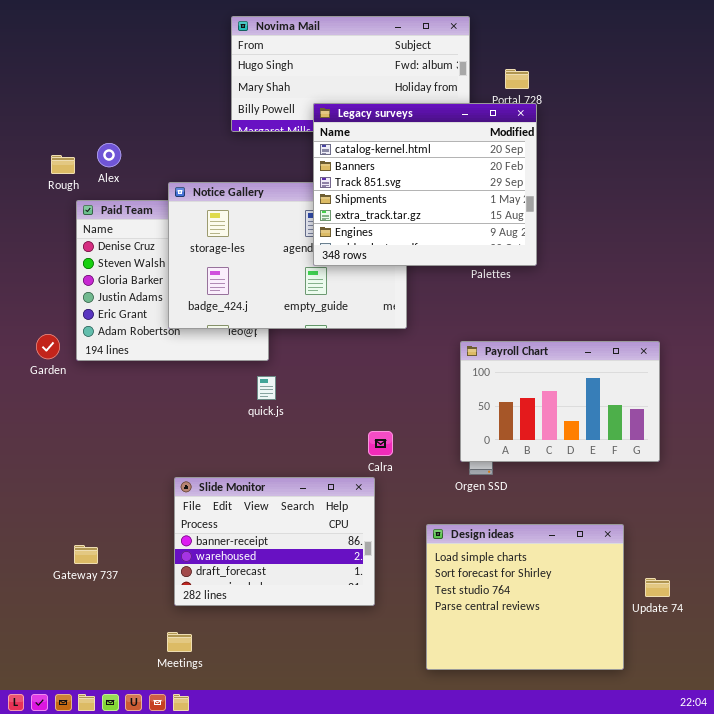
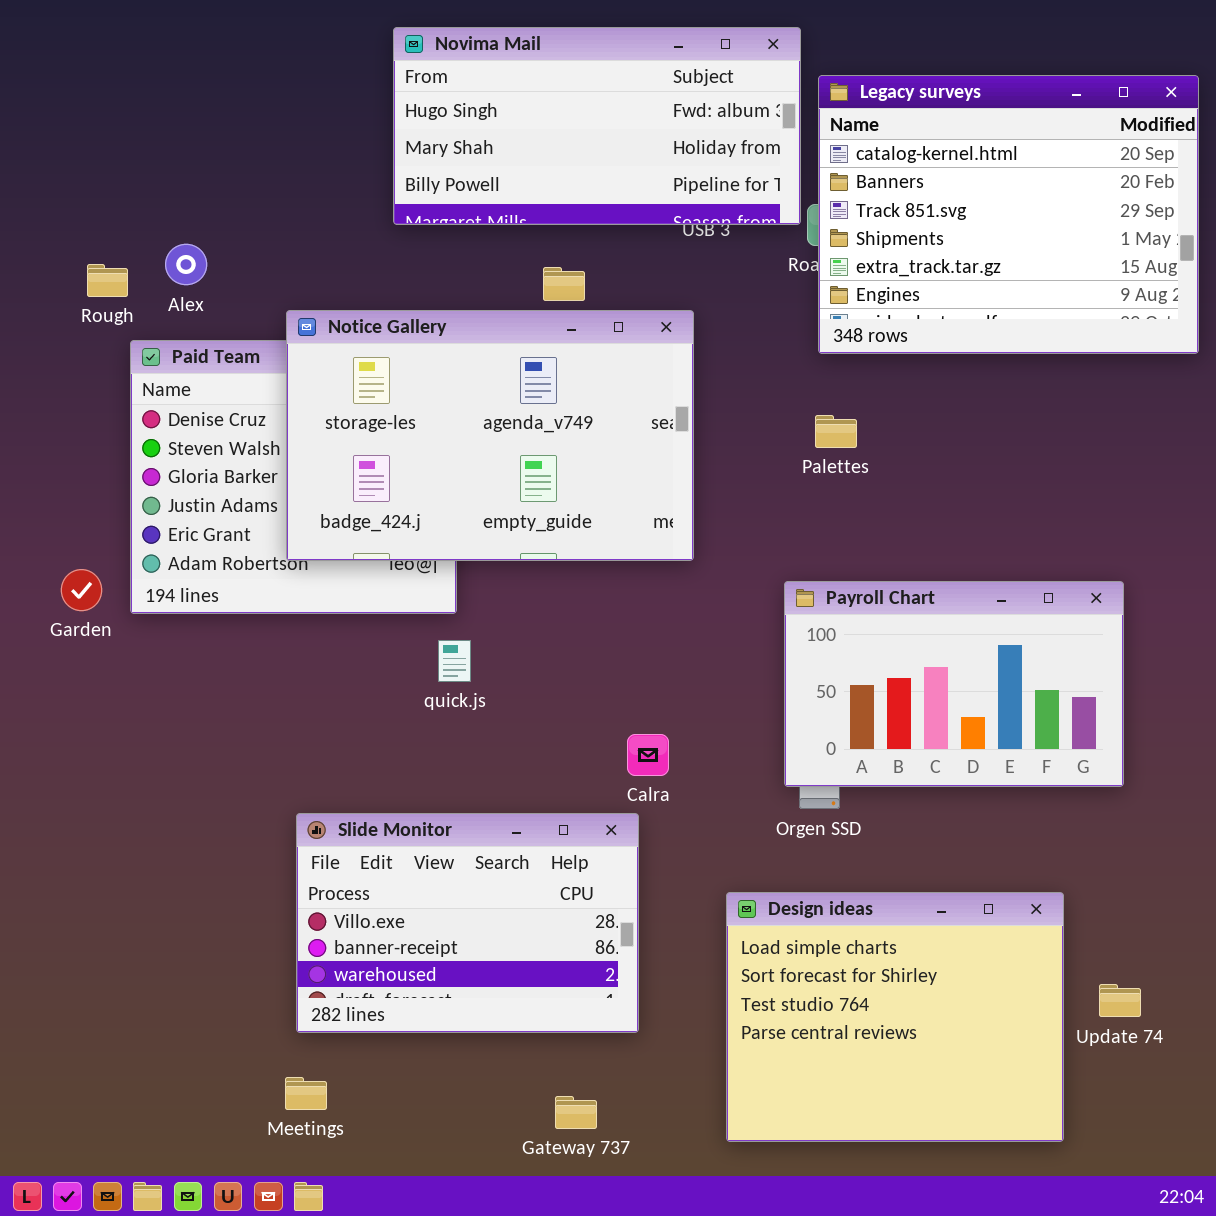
Legacy surveys: [313,103,537,266] -> [818,75,1199,354], moved
Slide Monitor: [174,477,375,606] -> [296,813,639,1033], scrolled up 1 row
Gateway 737: [74,545,98,564] -> [555,1096,597,1129], moved

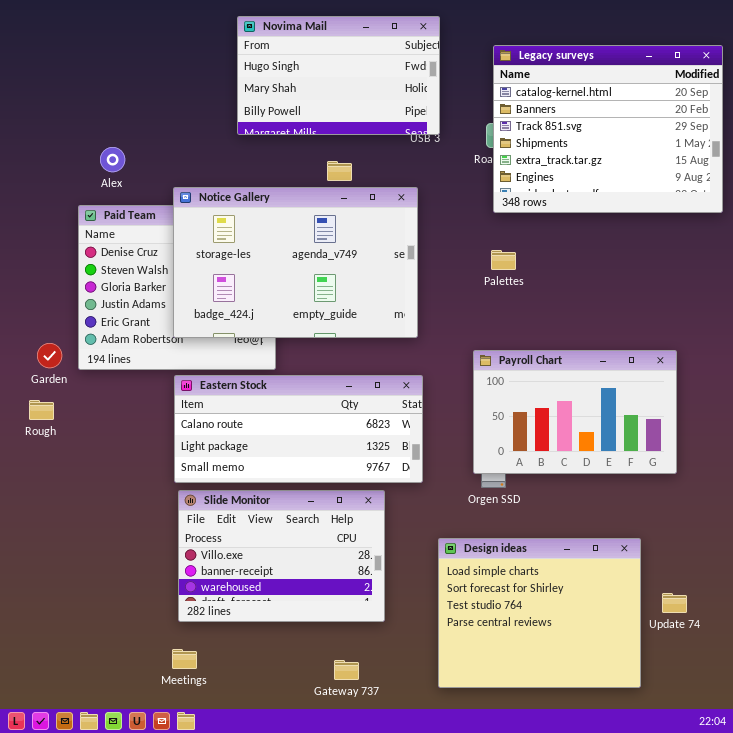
Novima Mail: [393,27,801,225] -> [237,16,440,135], resized
Rough: [87,264,128,297] -> [29,400,54,420], moved
Eastern Stock: none -> [174,375,423,483], opened

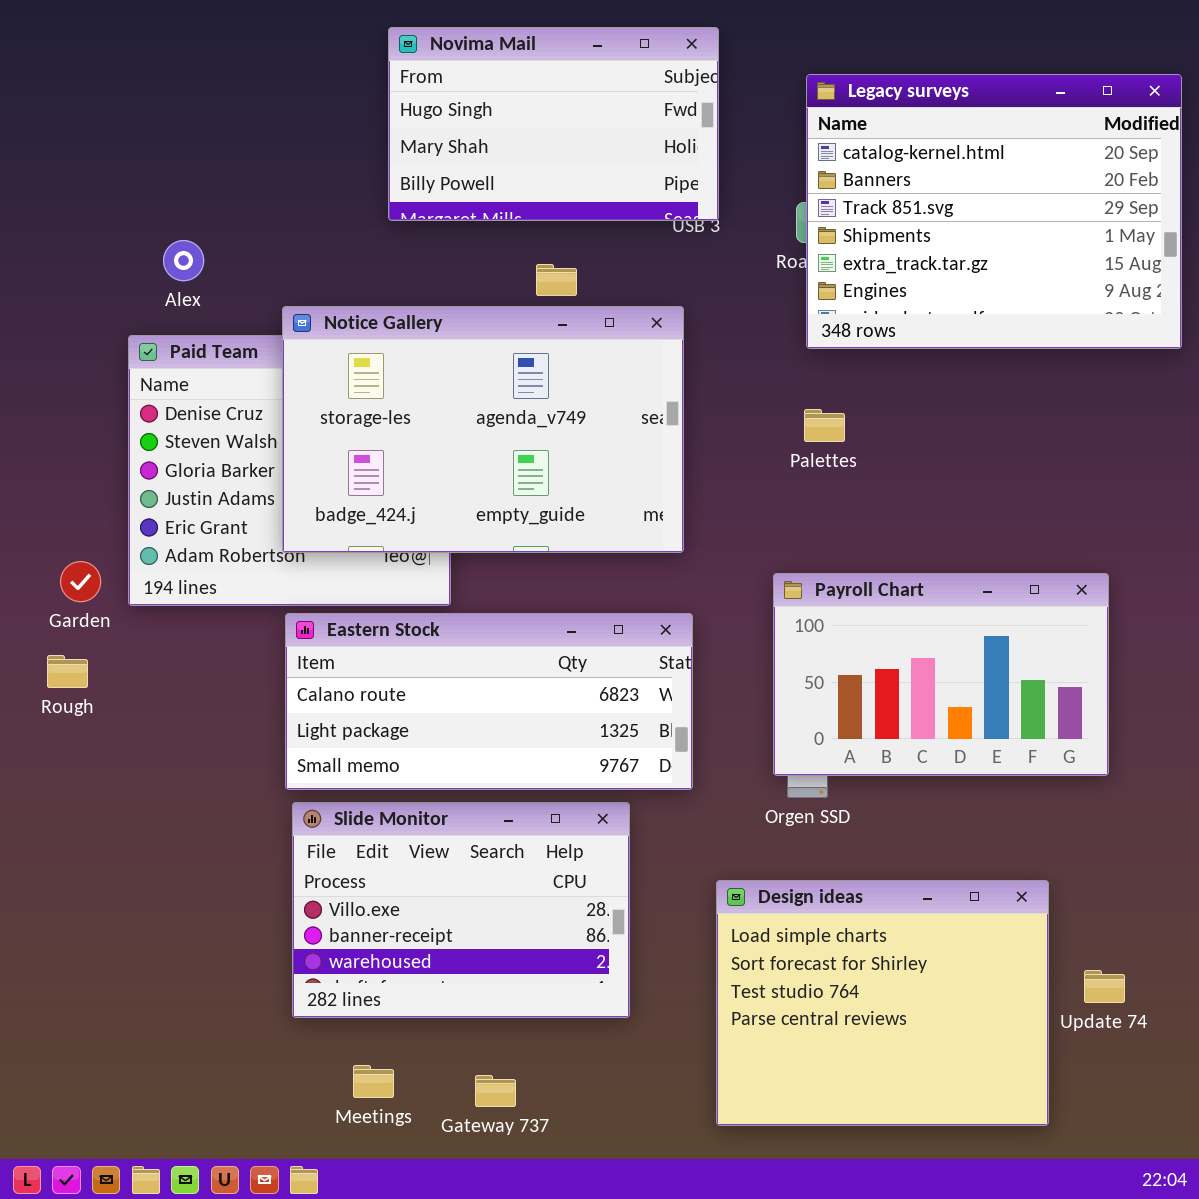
Meetings: [172,649,197,669] -> [353,1065,394,1098], moved
Gateway 737: [334,660,359,680] -> [475,1075,516,1107], moved

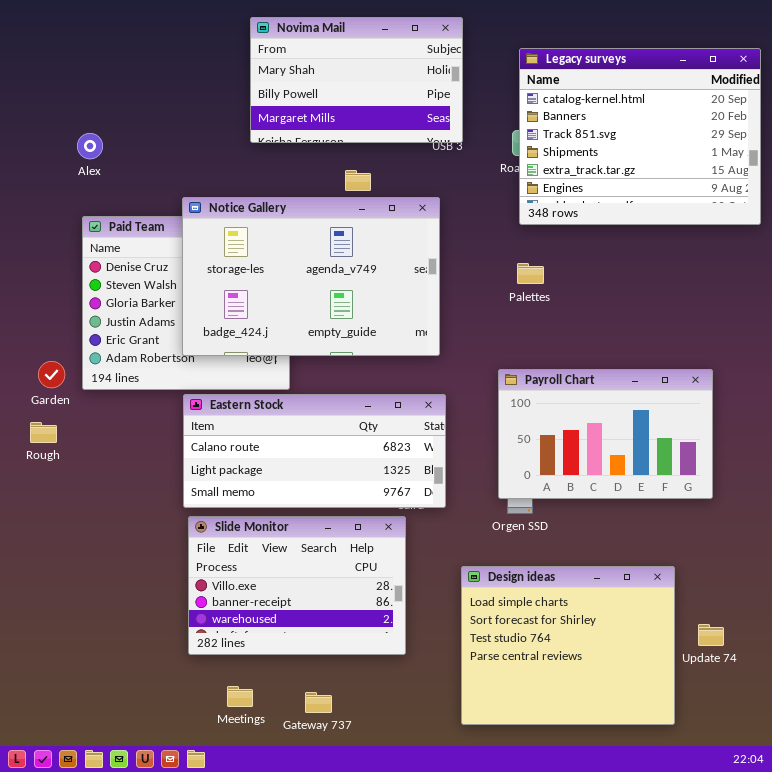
Novima Mail: [388,27,719,221] -> [250,17,463,143], scrolled down 1 row
Alex: [163,240,204,281] -> [77,133,103,159], moved

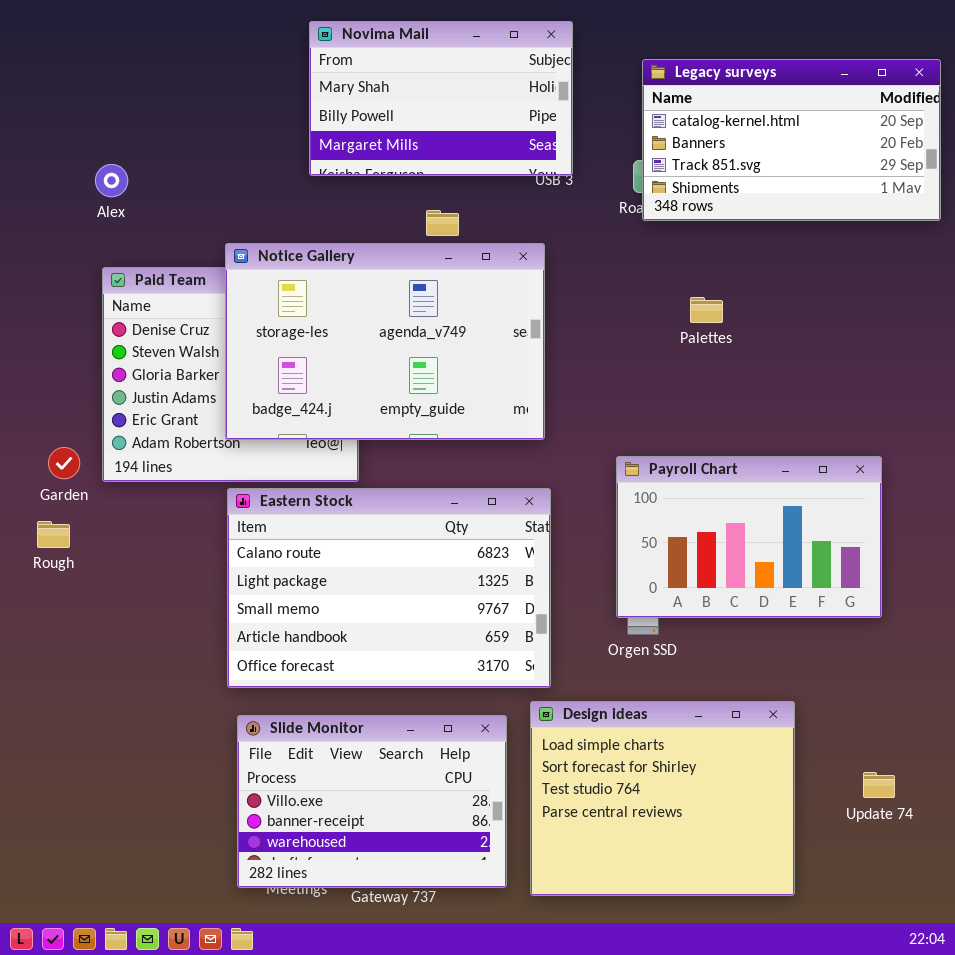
Legacy surveys: [519,48,761,225] -> [642,59,941,221], resized
Palettes: [517,263,544,284] -> [690,297,723,323], moved
Eastern Stock: [183,394,446,508] -> [227,488,551,688], resized
Slide Monitor: [188,516,406,655] -> [237,715,507,888], moved
Design ideas: [461,566,675,725] -> [530,701,795,896], moved

